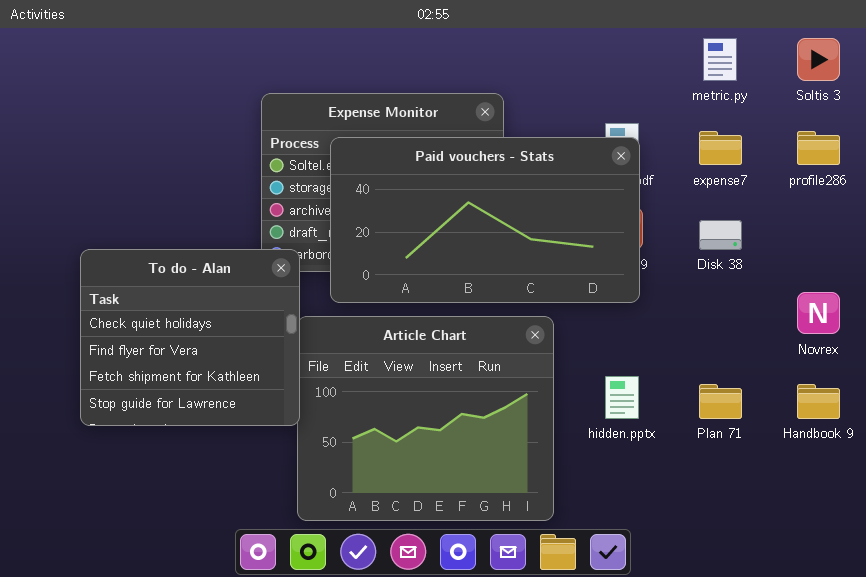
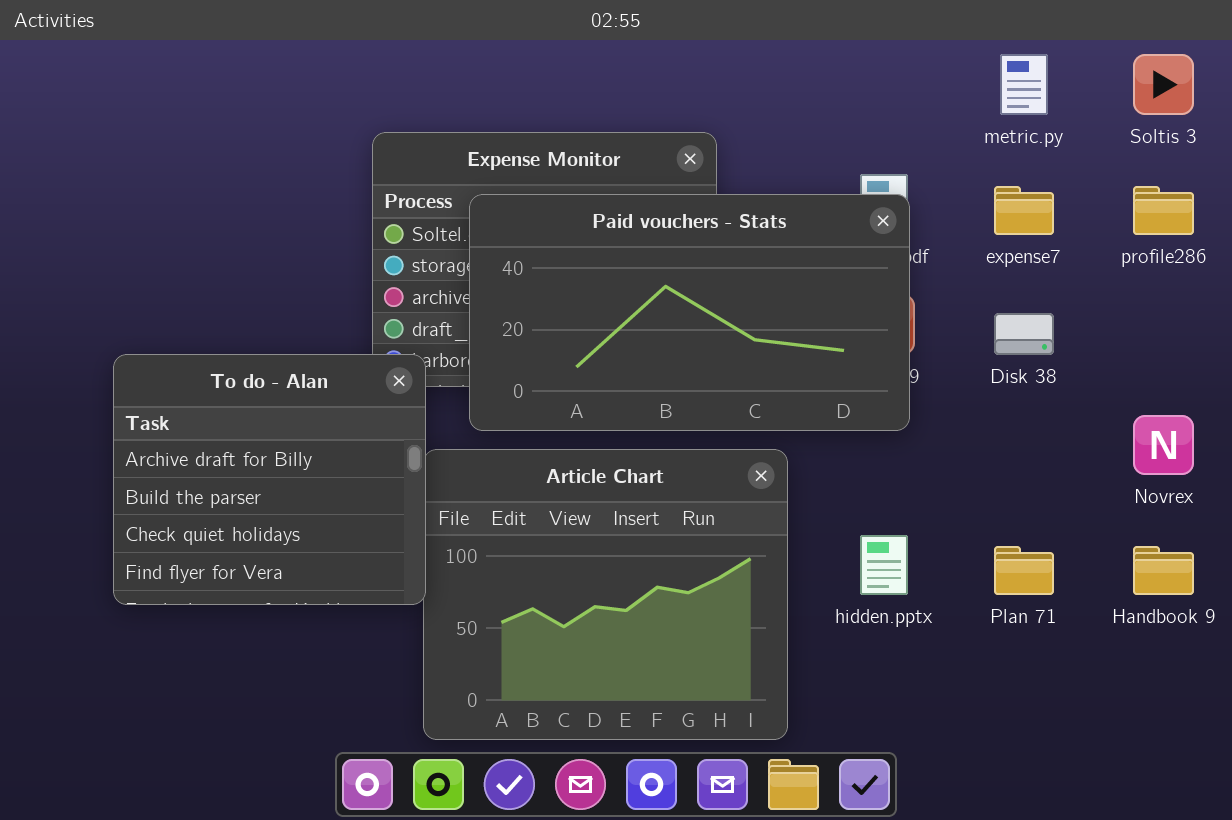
To do - Alan: [80,249,300,426] -> [113,354,426,605], scrolled up 2 rows

